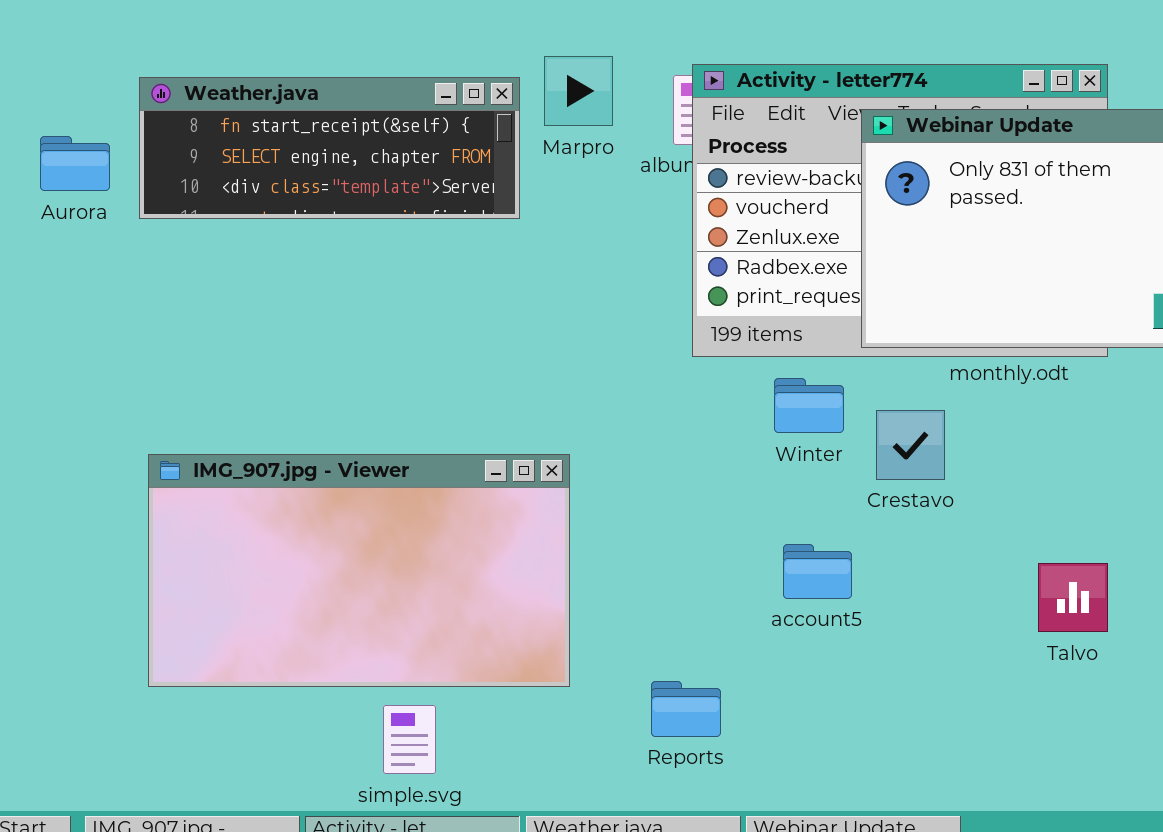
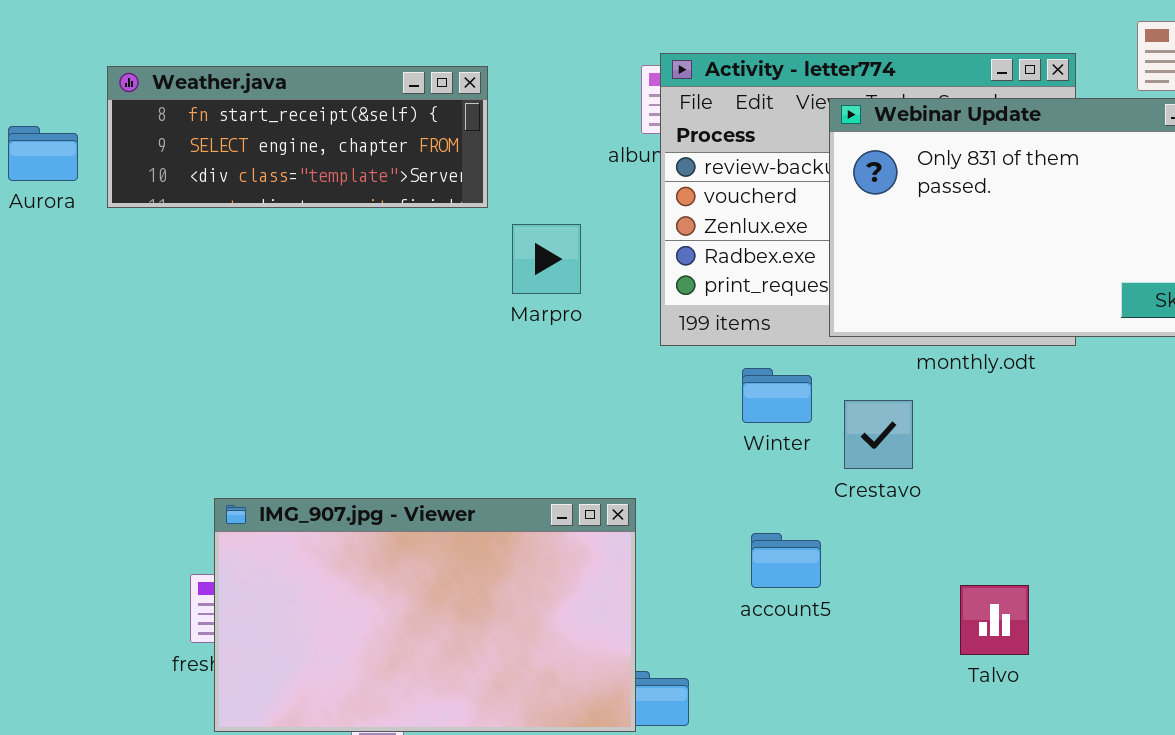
Marpro: [544,56,613,126] -> [512,224,581,294], moved
IMG_907.jpg - Viewer: [148,454,570,687] -> [214,498,636,732], moved
Talvo: [1038,563,1108,632] -> [960,585,1029,655], moved

